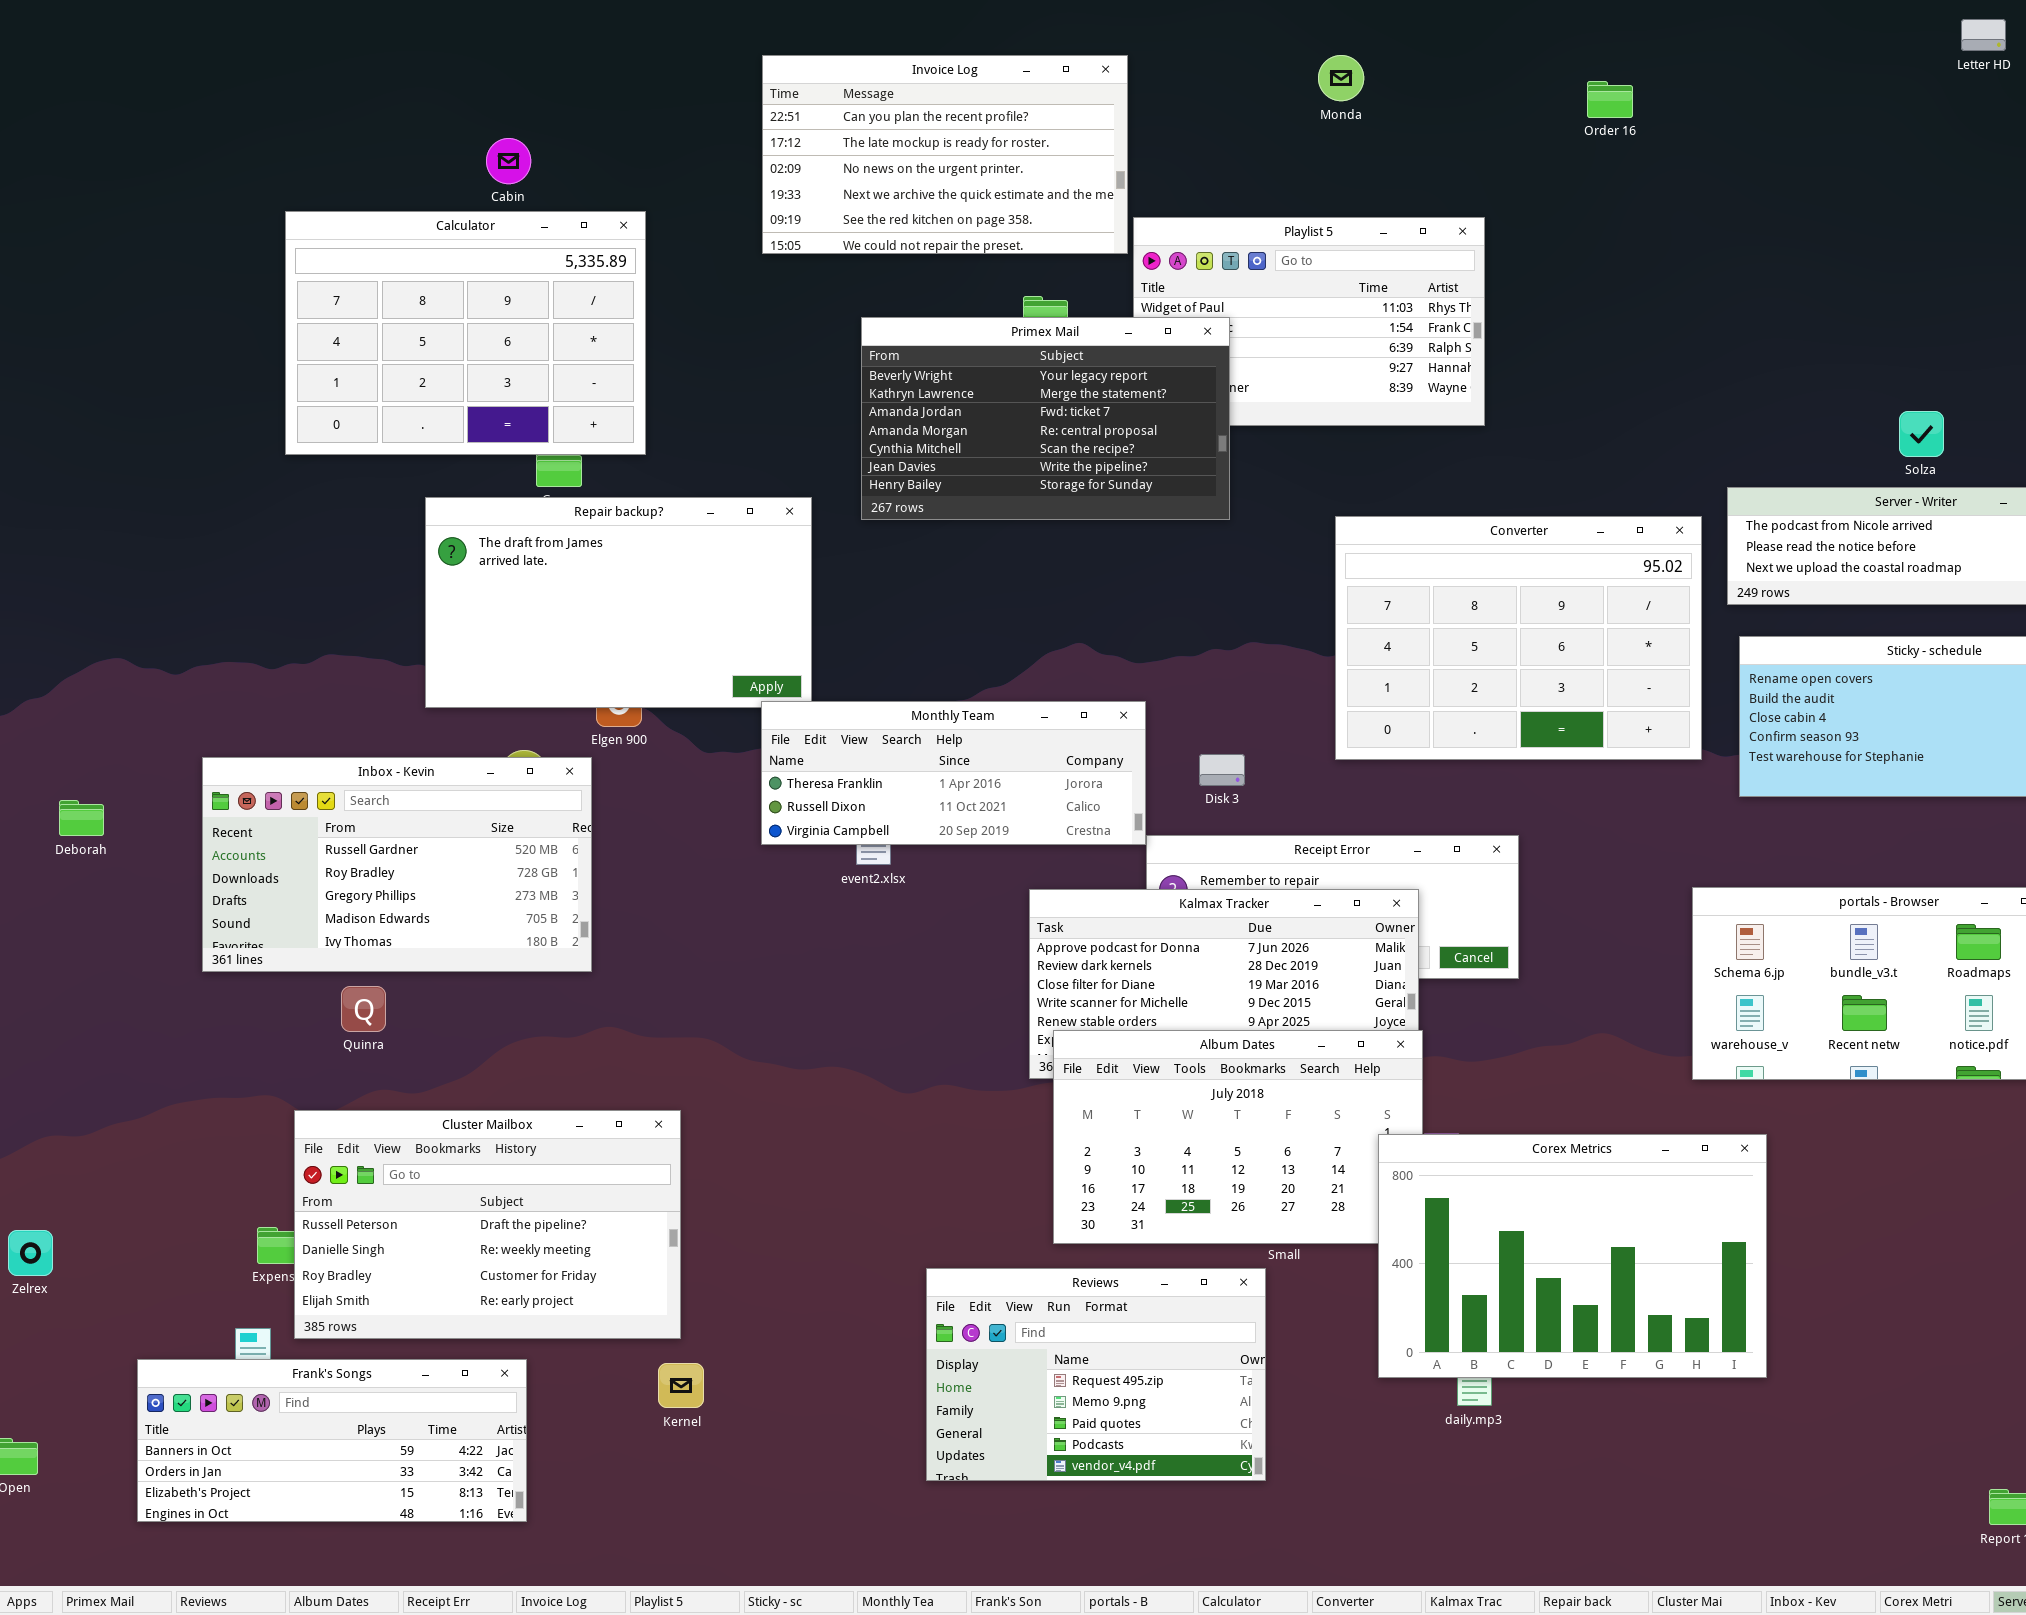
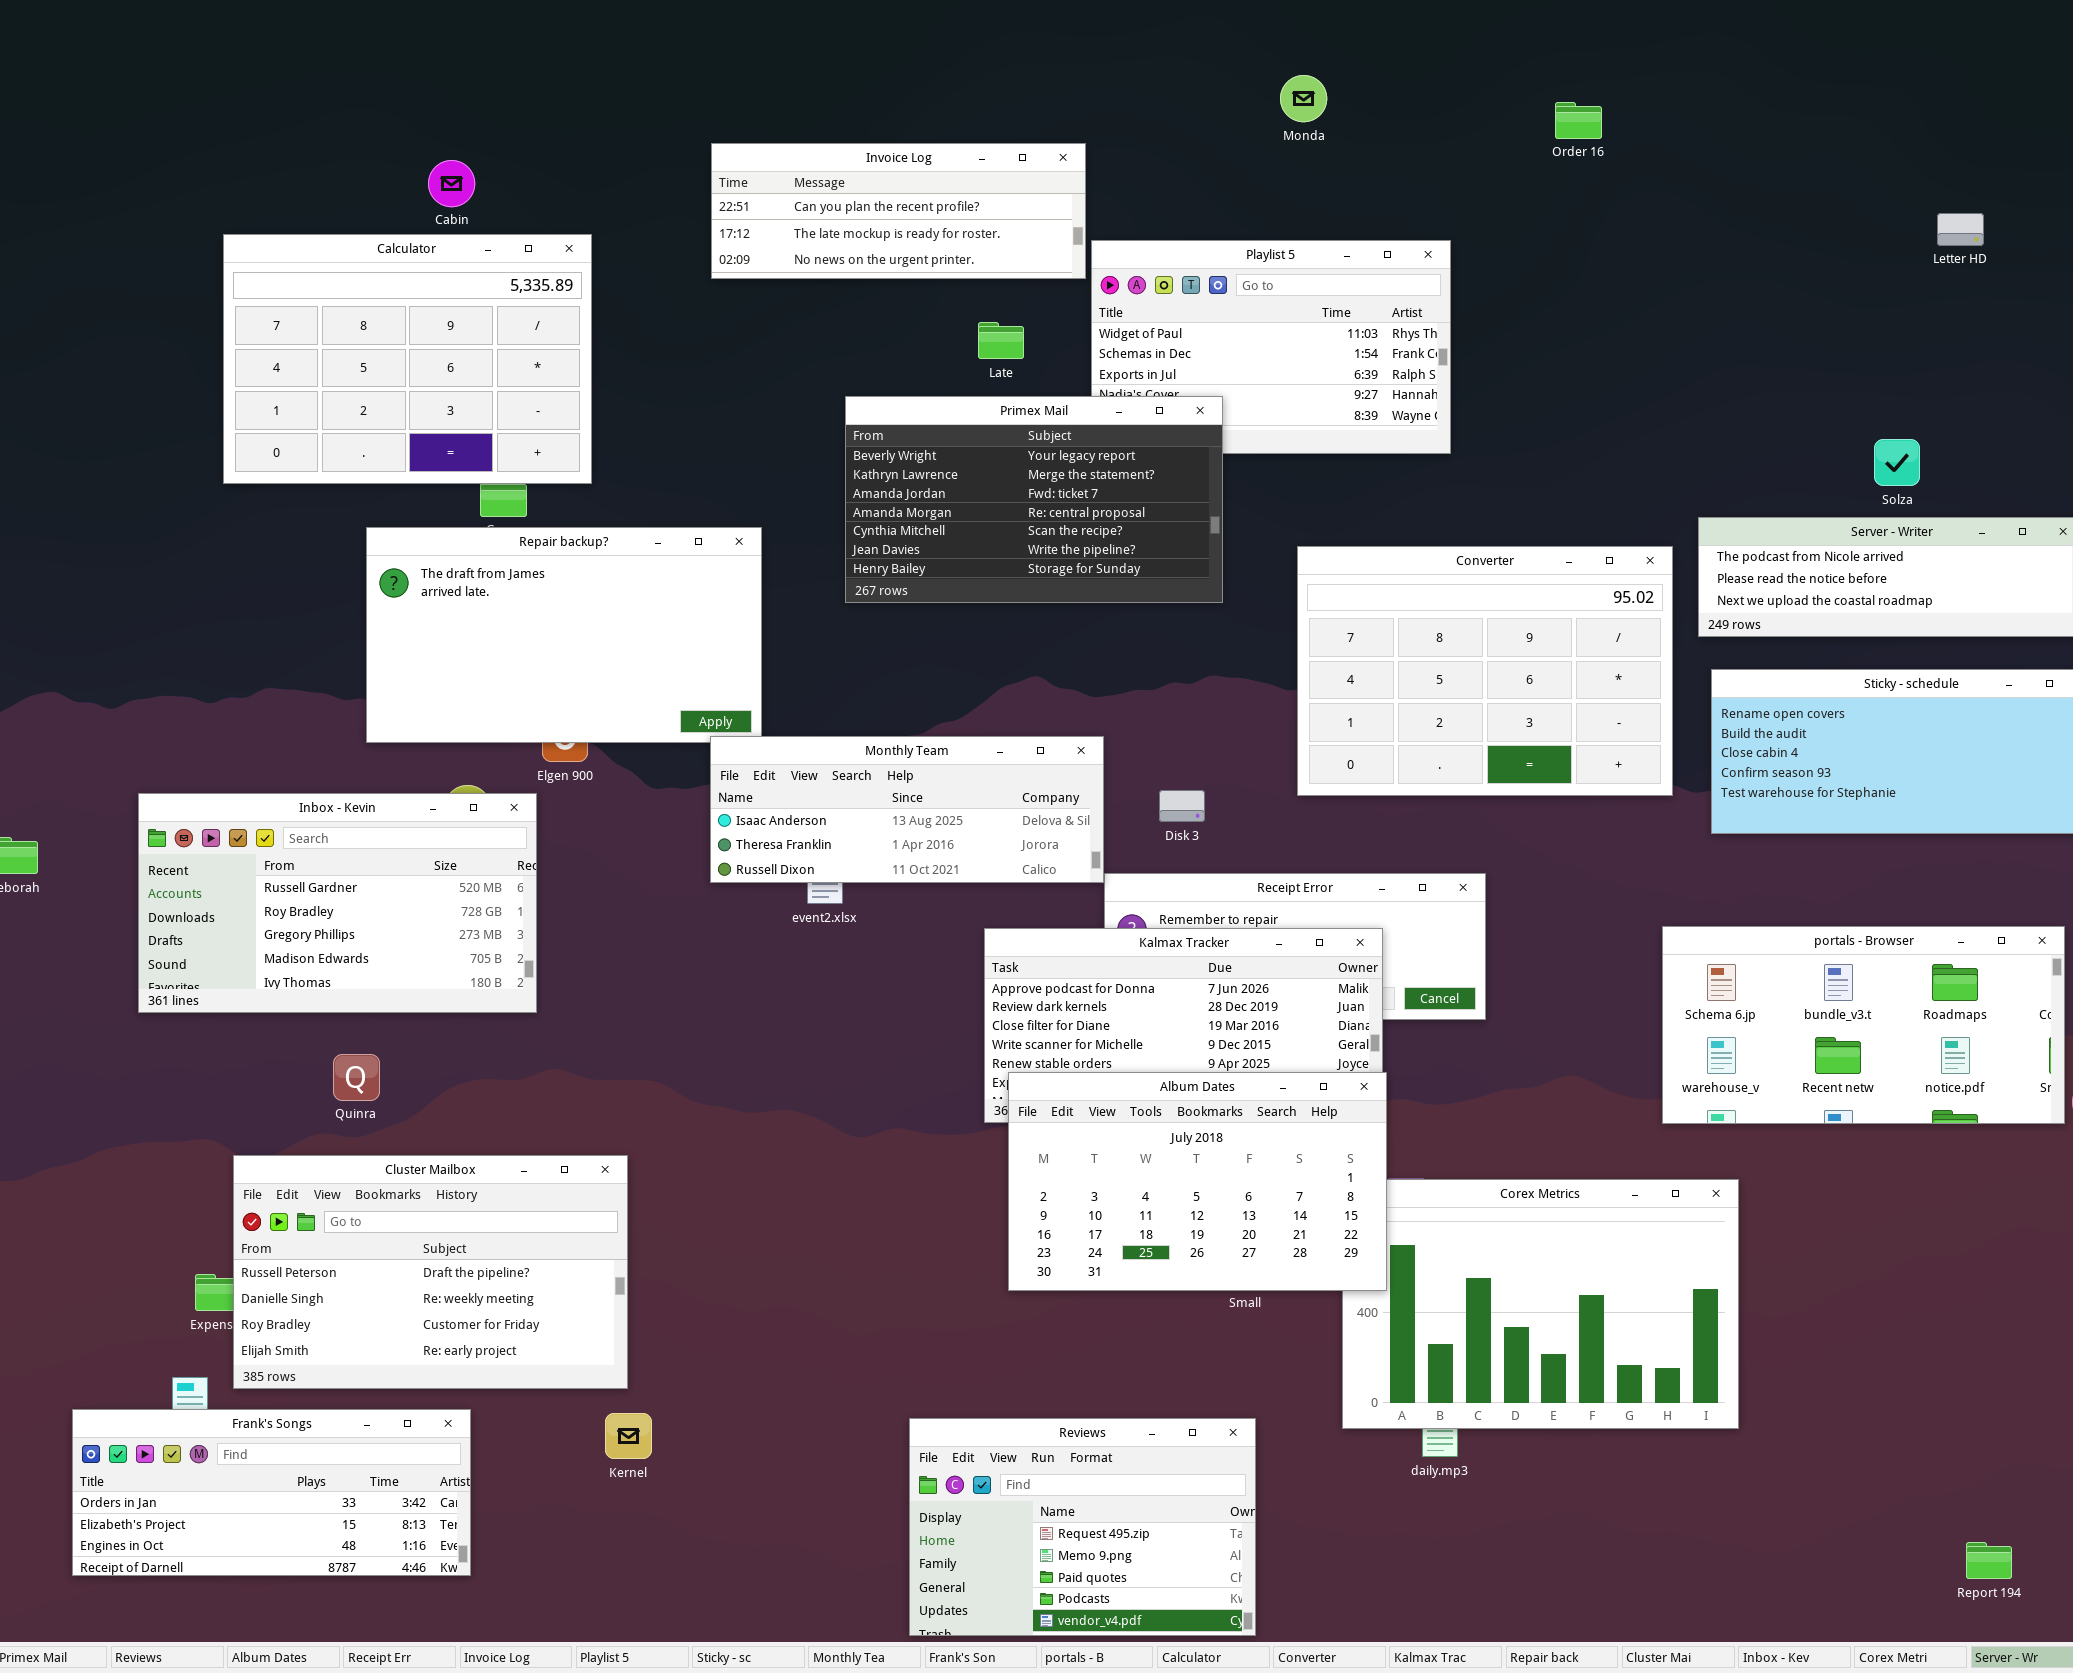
Letter HD: [1961,19,2006,51] -> [1937,213,1984,246], moved
Invoice Log: [762,55,1128,254] -> [711,143,1086,279], resized
Primex Mail: [861,317,1230,520] -> [845,396,1223,603], moved
Monthly Team: [761,701,1146,845] -> [710,736,1104,883], scrolled up 1 row
Quinra: [341,986,386,1032] -> [333,1054,380,1101], moved
Album Dates: [1053,1030,1423,1244] -> [1008,1072,1387,1291], raised
Reviews: [926,1268,1266,1481] -> [909,1418,1256,1636], moved
Frank's Songs: [137,1359,527,1522] -> [72,1409,471,1576], scrolled down 1 row

